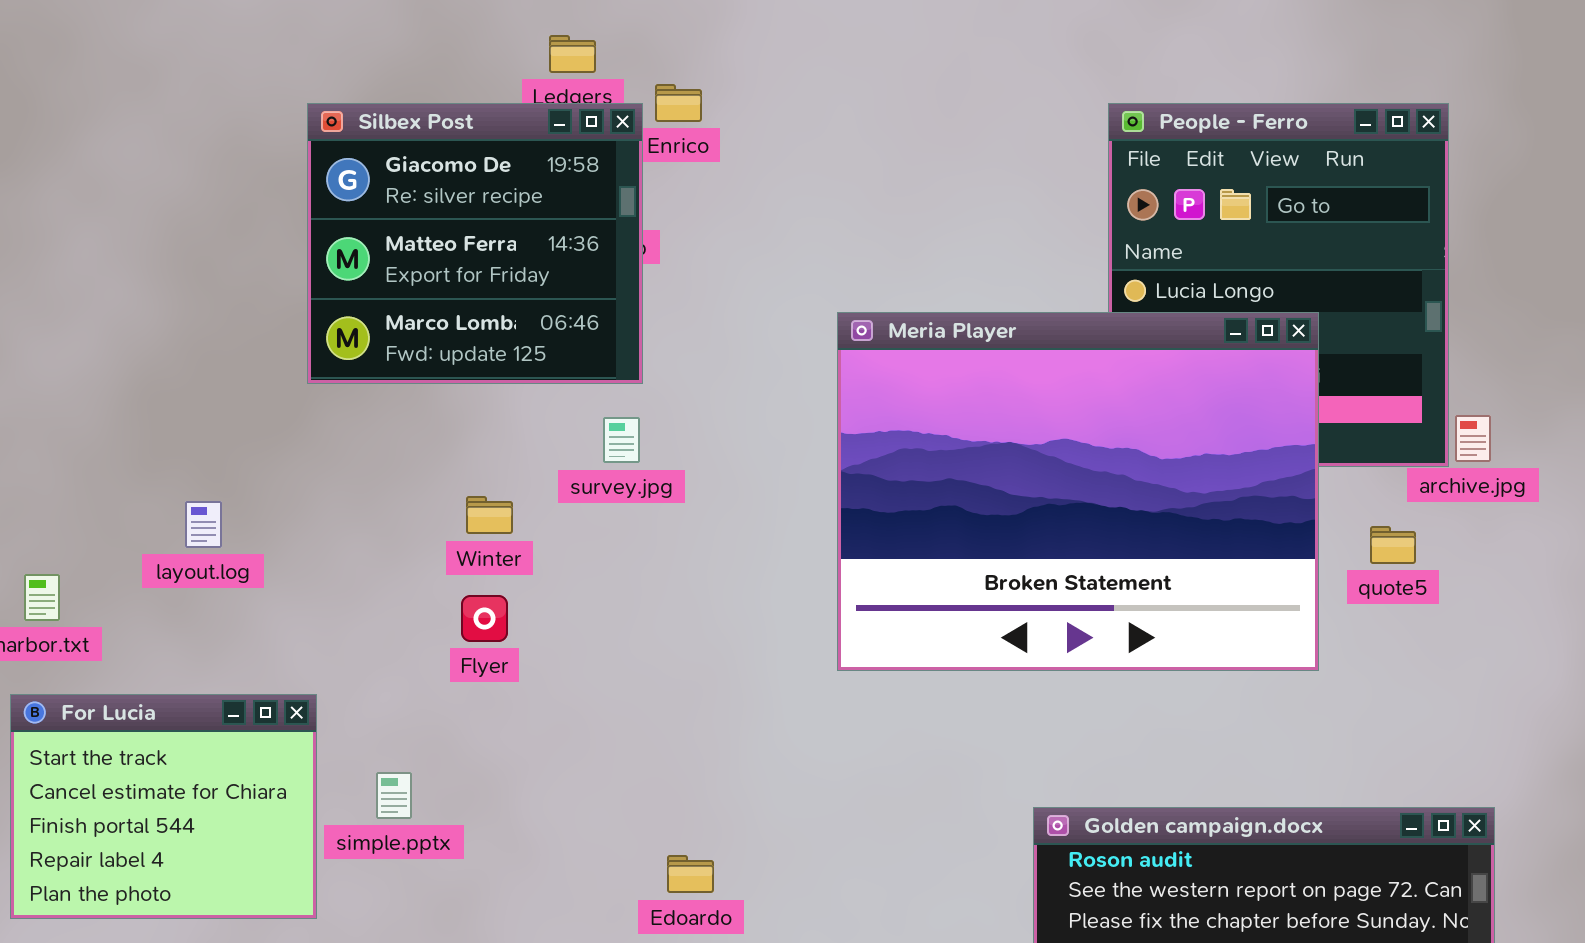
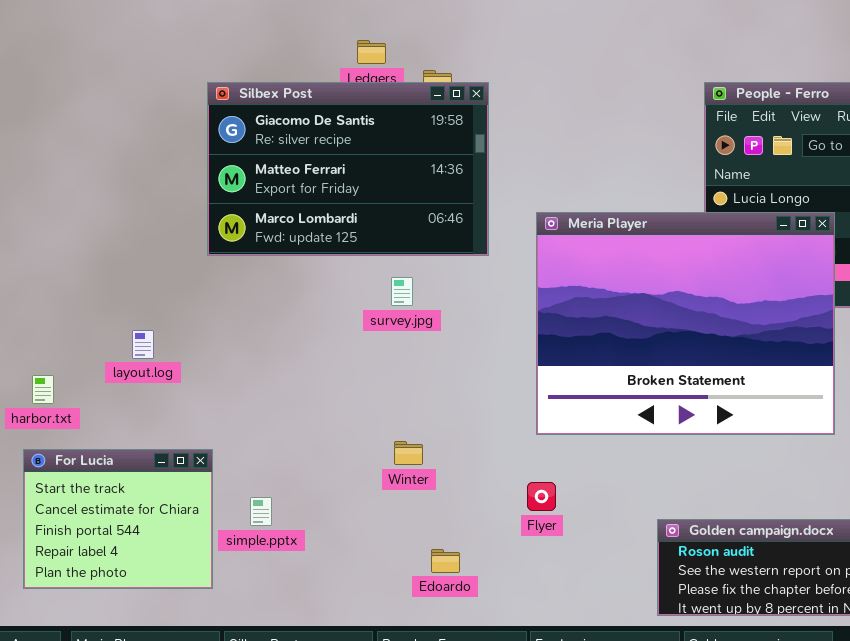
Silbex Post: [307,103,643,384] -> [207,82,489,256], resized
Winter: [466,496,513,534] -> [394,441,423,465], moved
Flyer: [461,595,508,642] -> [527,482,556,511], moved

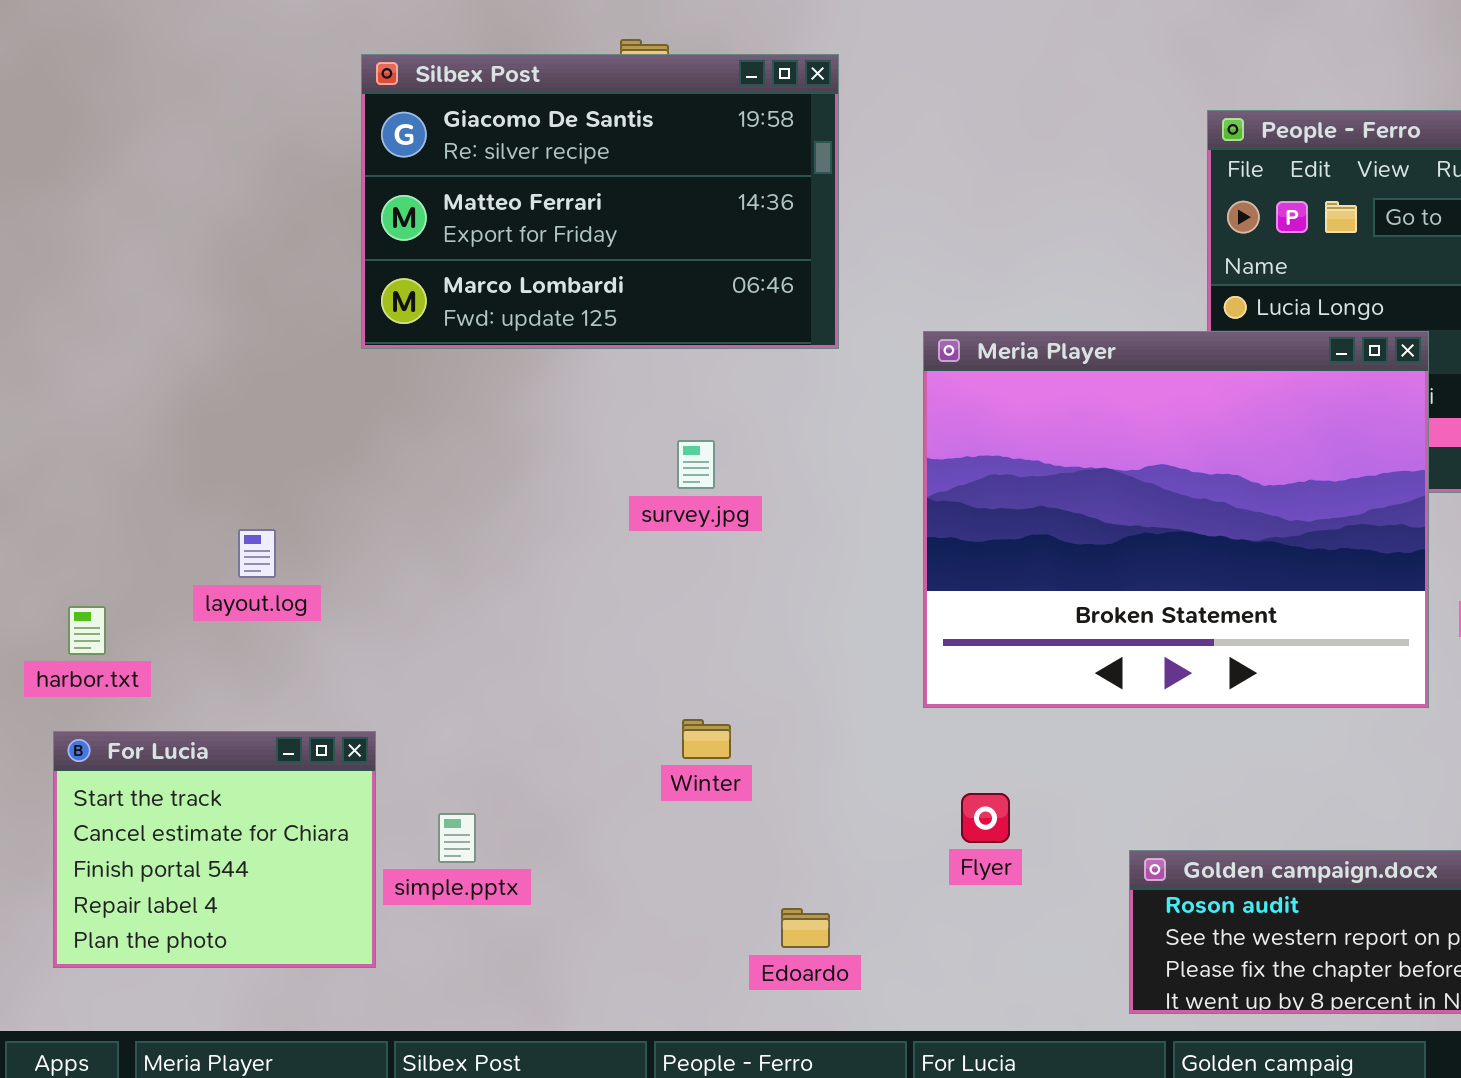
Silbex Post: [207,82,489,256] -> [361,54,839,349], moved
Flyer: [527,482,556,511] -> [961,793,1010,843], moved
Edoardo: [431,549,460,573] -> [781,908,830,948], moved

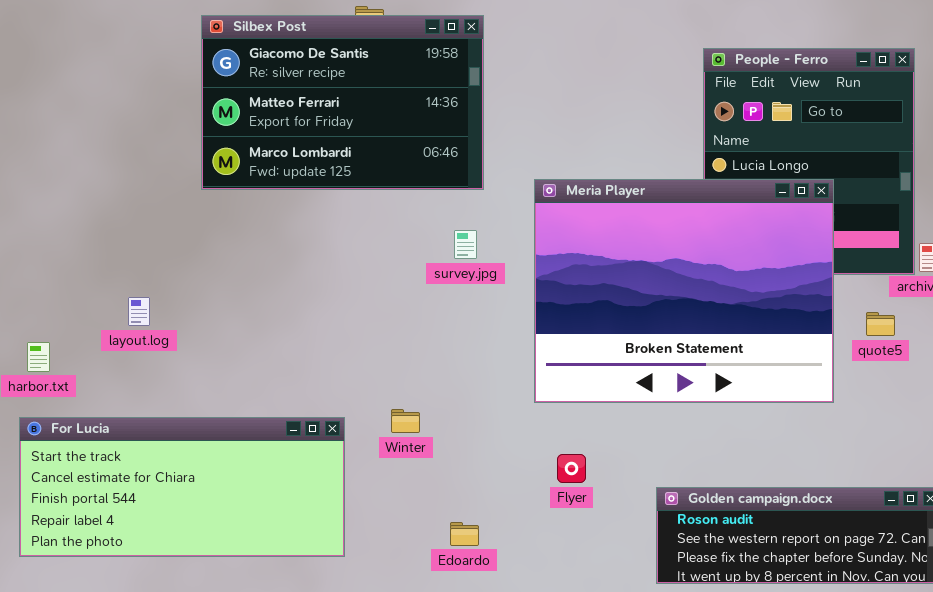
survey.jpg: [677,440,715,489] -> [454,230,477,259], moved
For Lucia: [53,731,376,968] -> [19,417,345,557], resized

